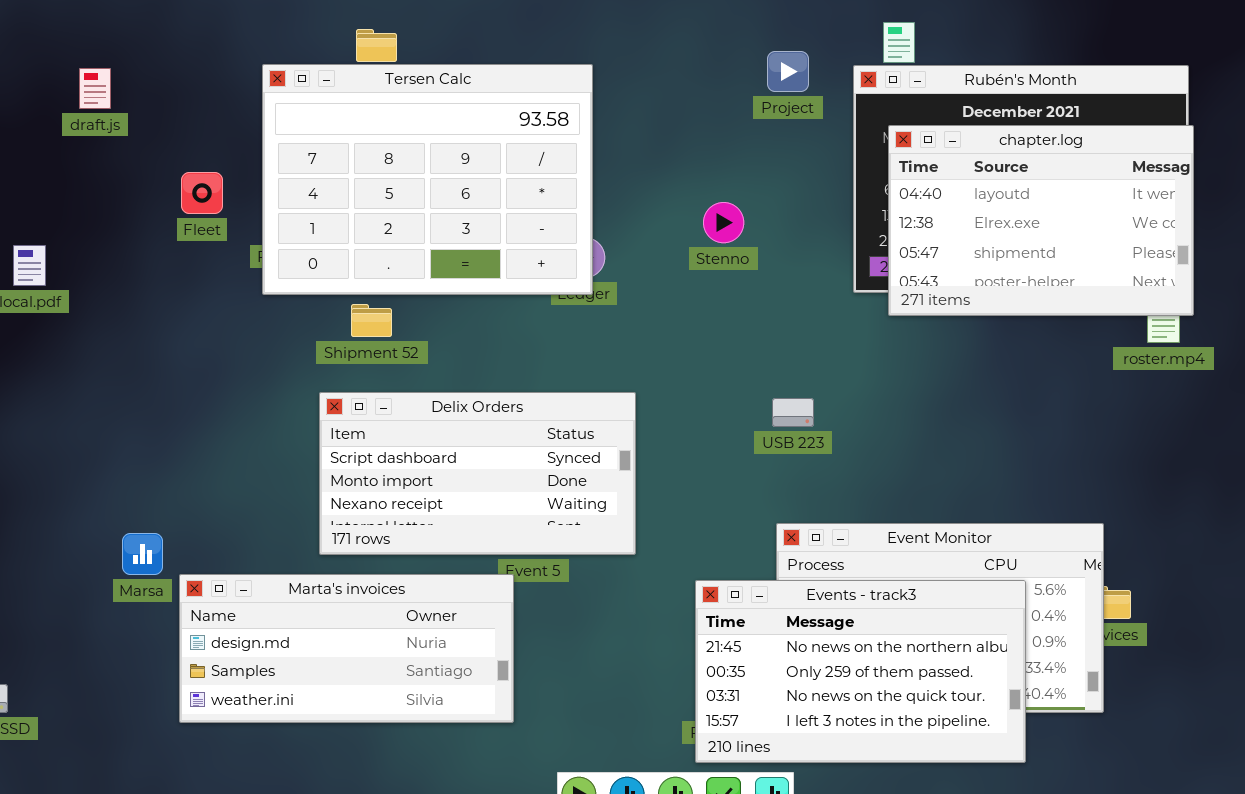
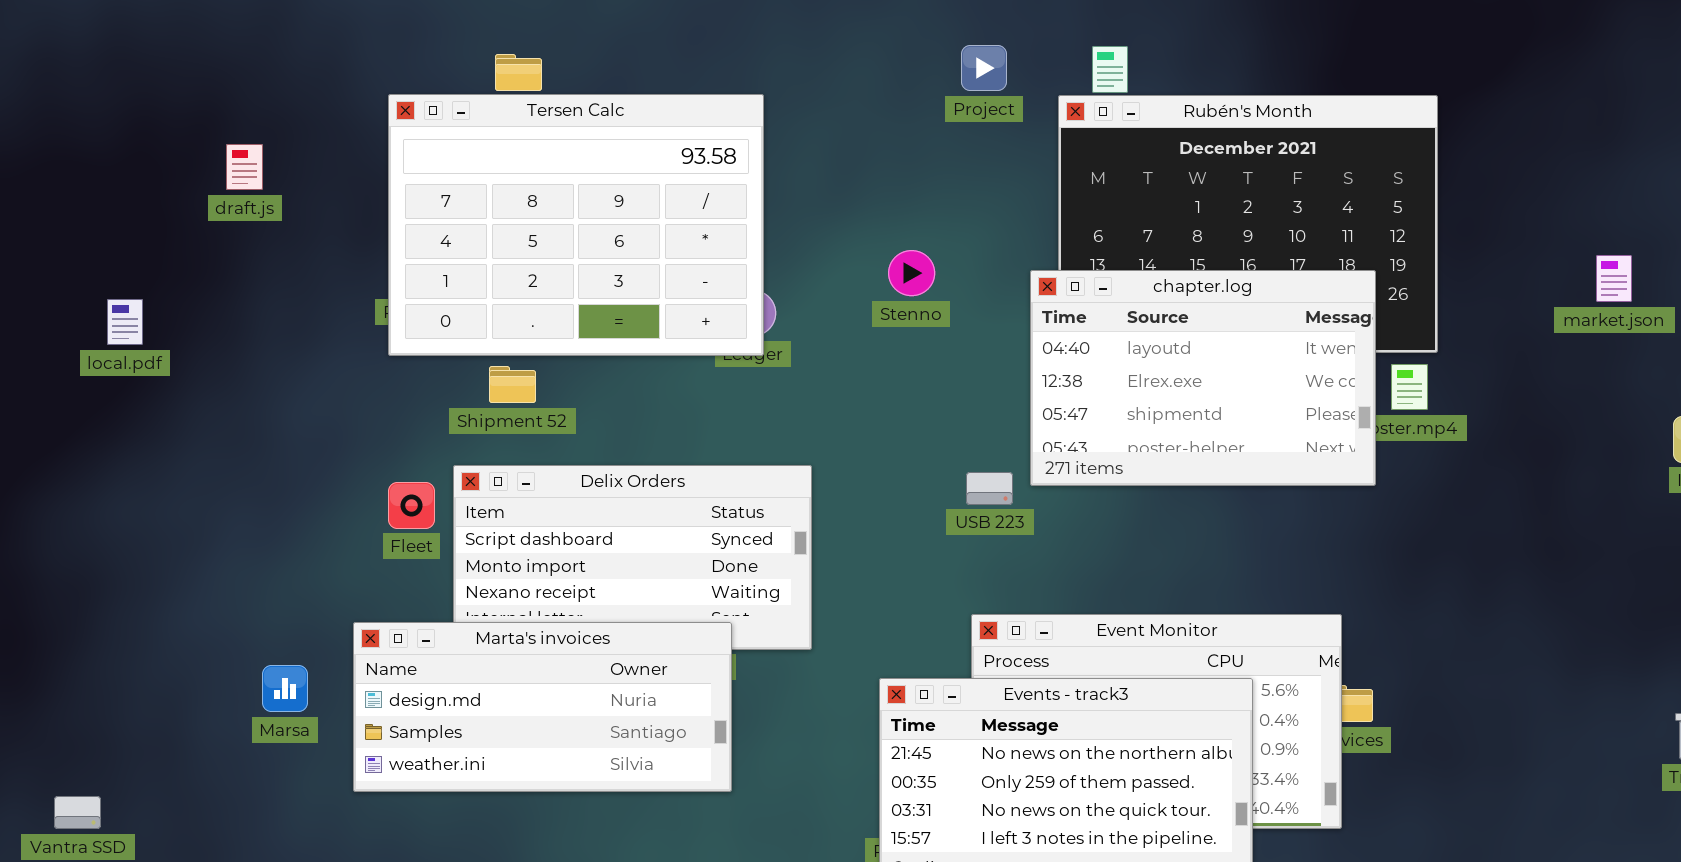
Project: [767,51,809,92] -> [961,45,1007,91], moved
draft.js: [79,68,111,109] -> [226,144,263,190], moved
chapter.log: [888,125,1194,316] -> [1030,270,1376,486], moved
Fleet: [181,172,223,214] -> [388,482,435,529], moved
Marsa: [122,533,163,575] -> [262,665,308,712], moved
Marta's invoices: [179,574,514,723] -> [353,622,732,792], moved

